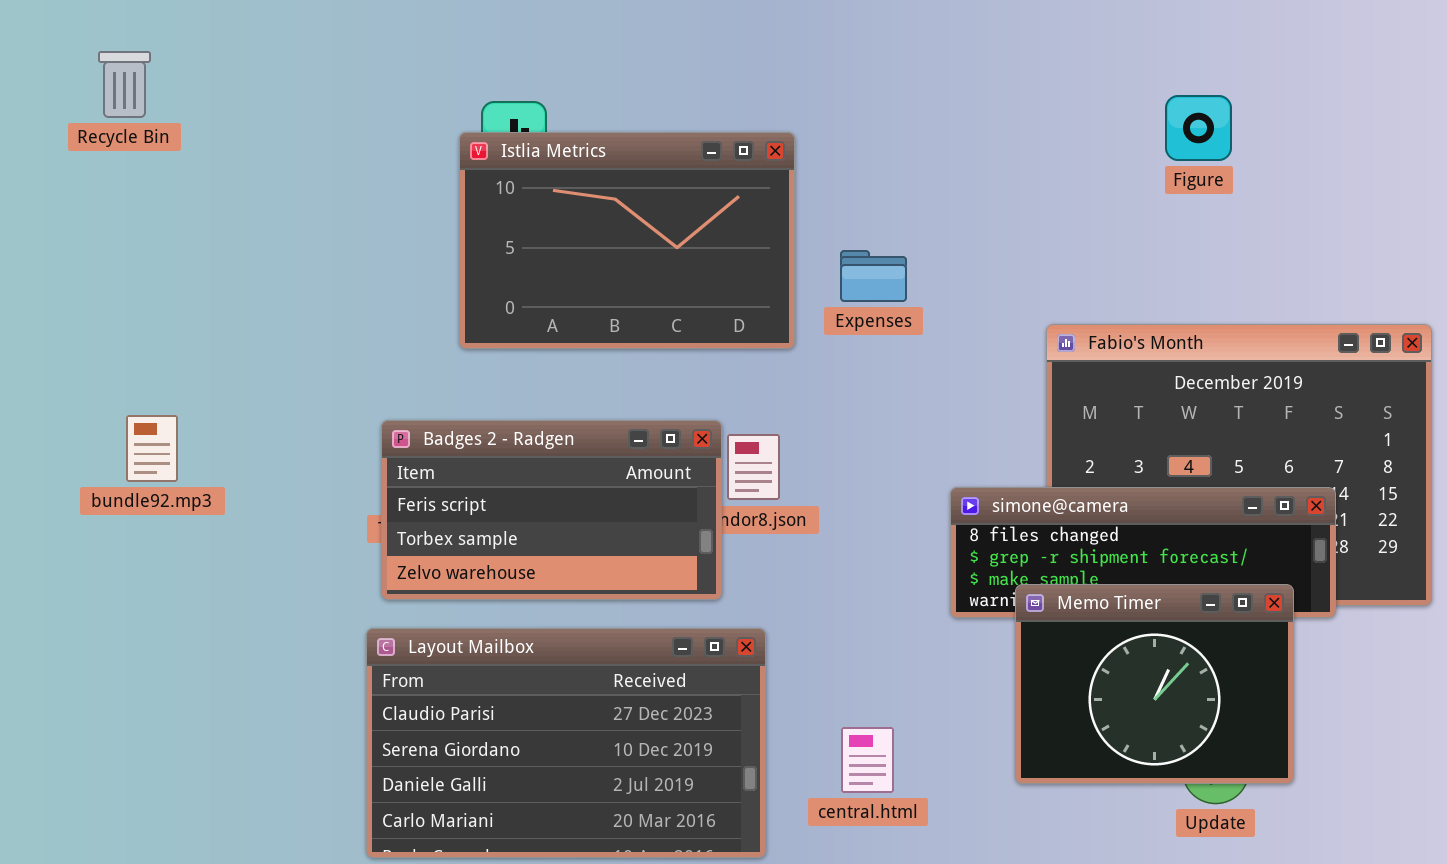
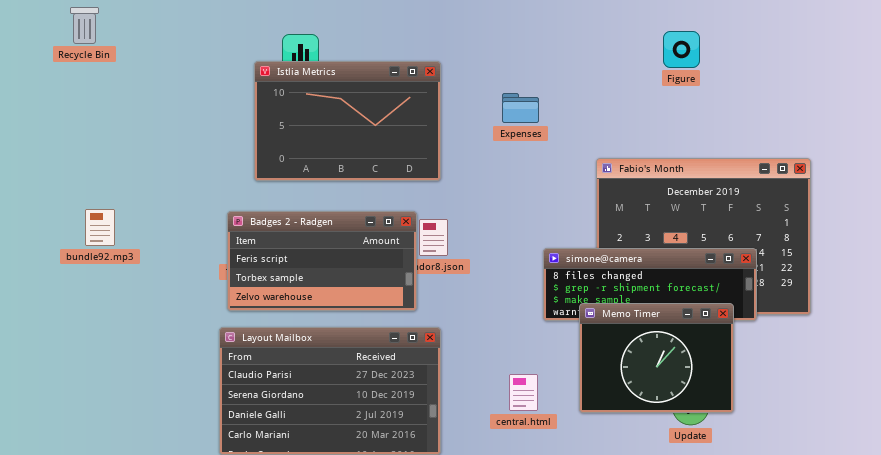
Istlia Metrics: [459,132,795,349] -> [254,61,441,181], moved
Expenses: [840,250,907,302] -> [502,93,539,123], moved
central.html: [841,727,894,793] -> [509,374,538,411], moved

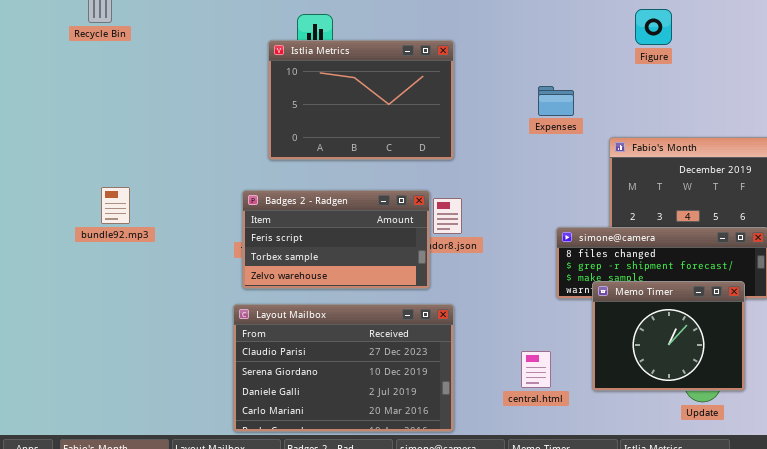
Figure: [663,31,700,68] -> [635,9,672,45], moved
Expenses: [502,93,539,123] -> [538,86,574,116], moved

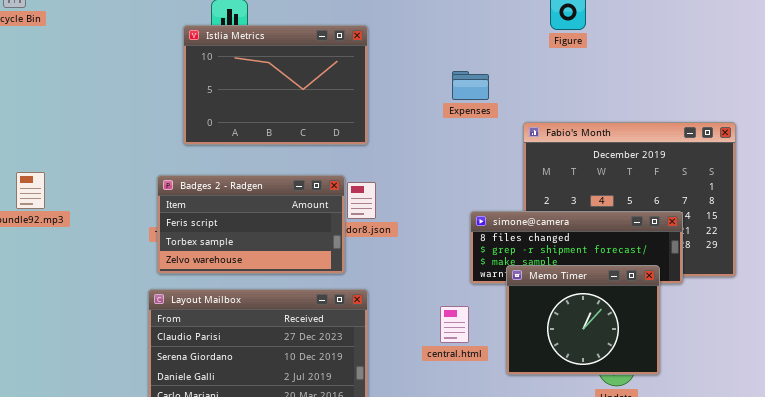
central.html: [521,351,551,388] -> [440,306,469,343], moved

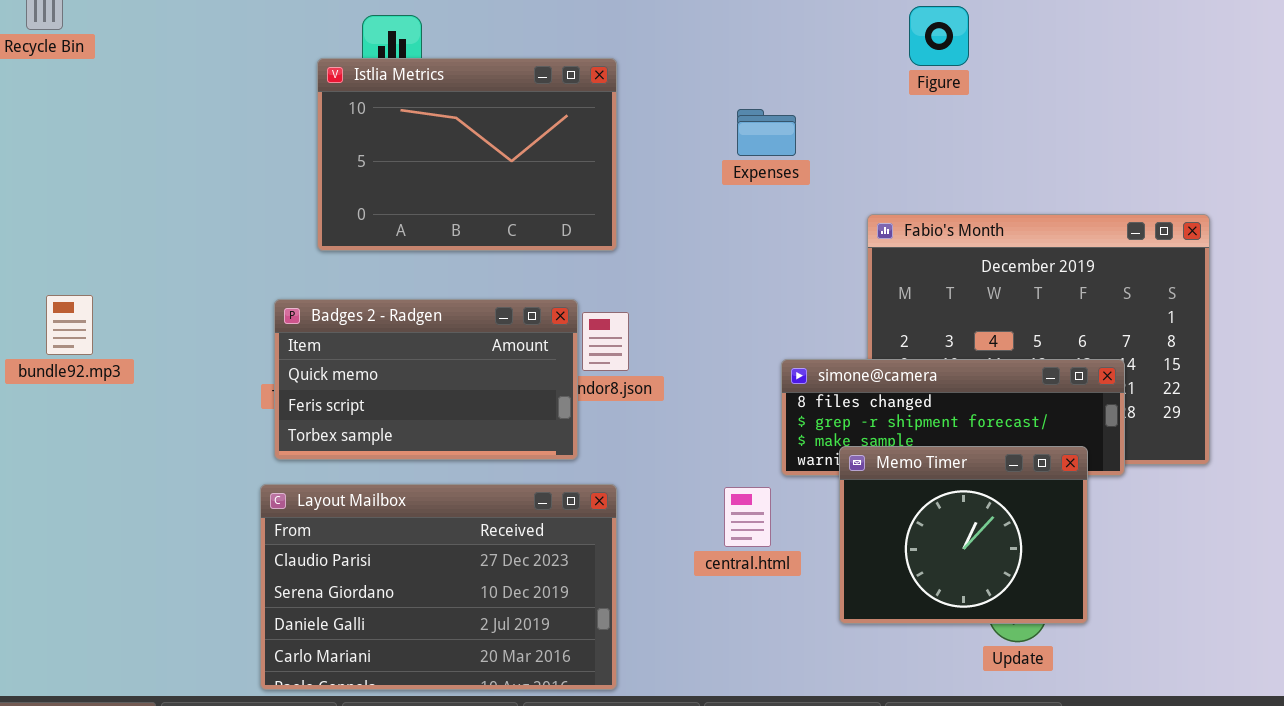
Expenses: [452,71,489,100] -> [737,109,796,156], moved
Badges 2 - Radgen: [157,175,345,274] -> [274,299,578,460], scrolled up 1 row
central.html: [440,306,469,343] -> [724,487,771,547], moved

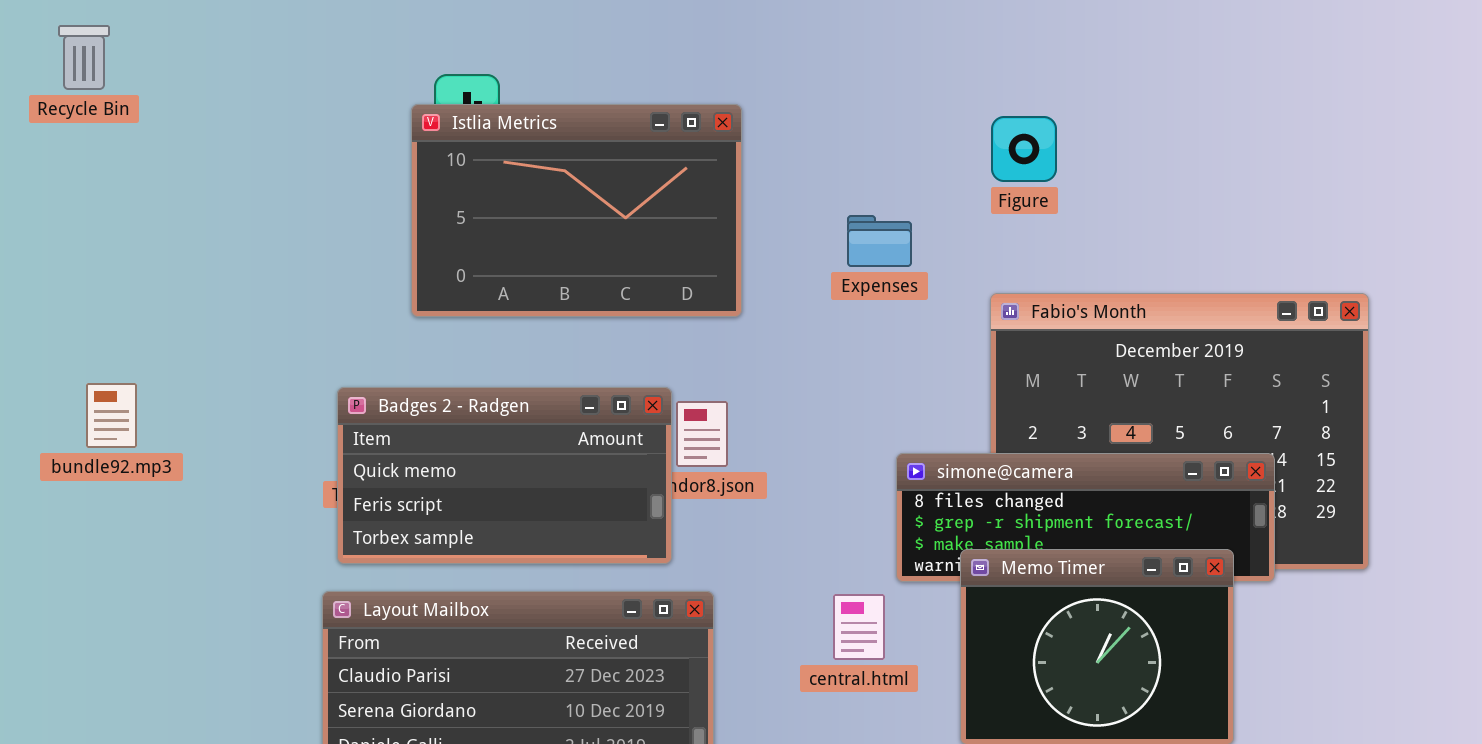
Figure: [909,6,969,66] -> [991,116,1057,182], moved
Istlia Metrics: [317,58,617,251] -> [411,104,742,317], moved
Expenses: [737,109,796,156] -> [847,215,912,267], moved

